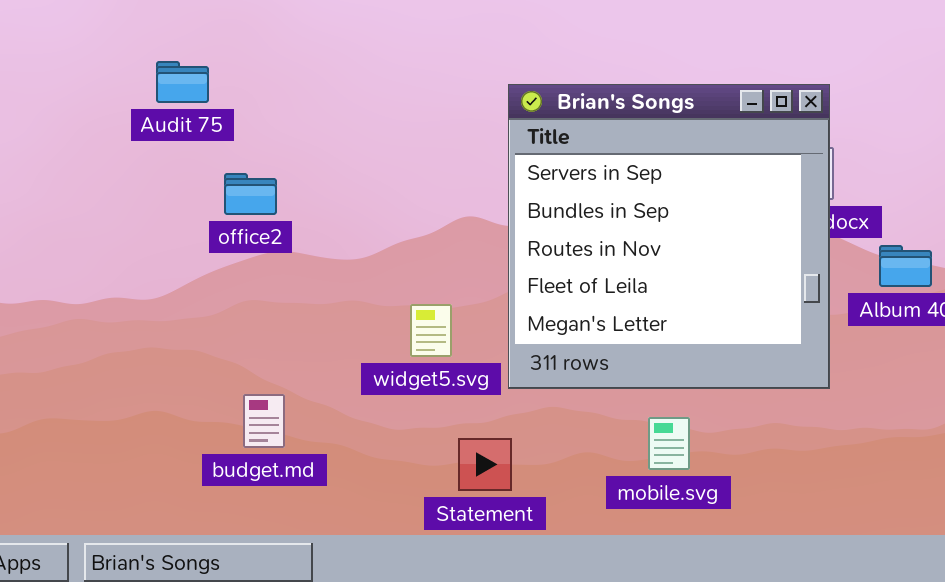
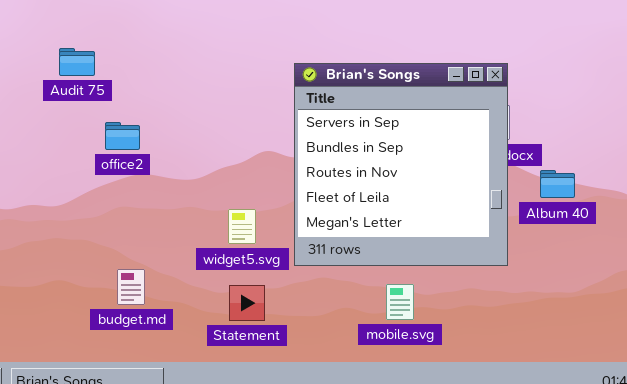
Statement: [458,438,512,491] -> [229,285,265,321], moved

